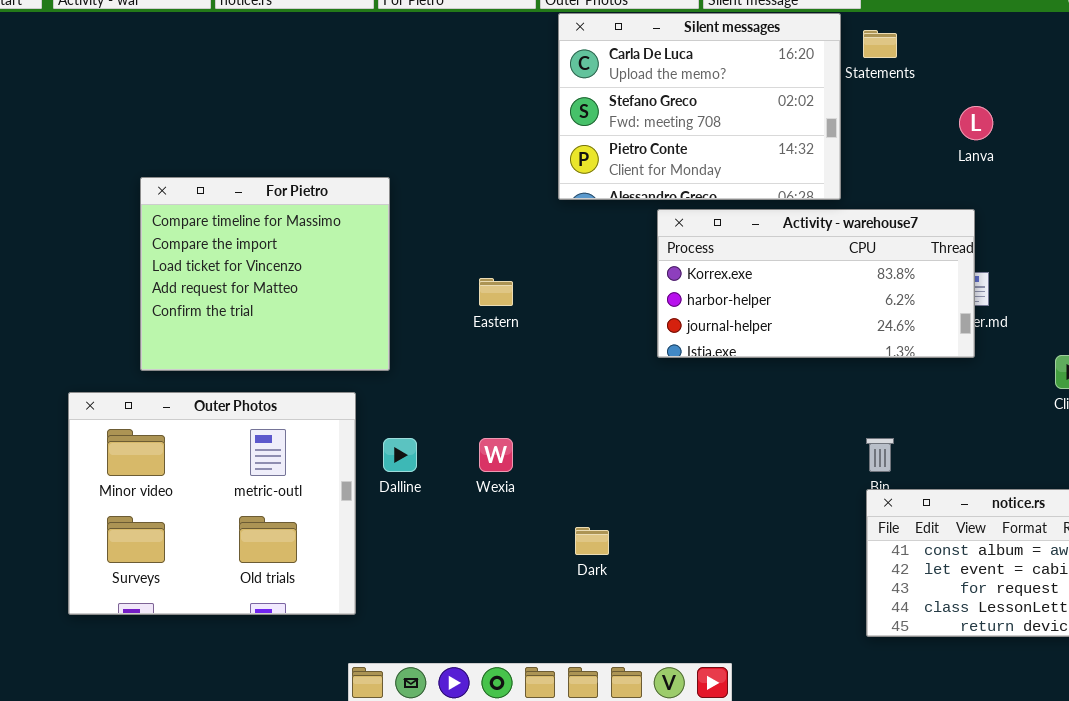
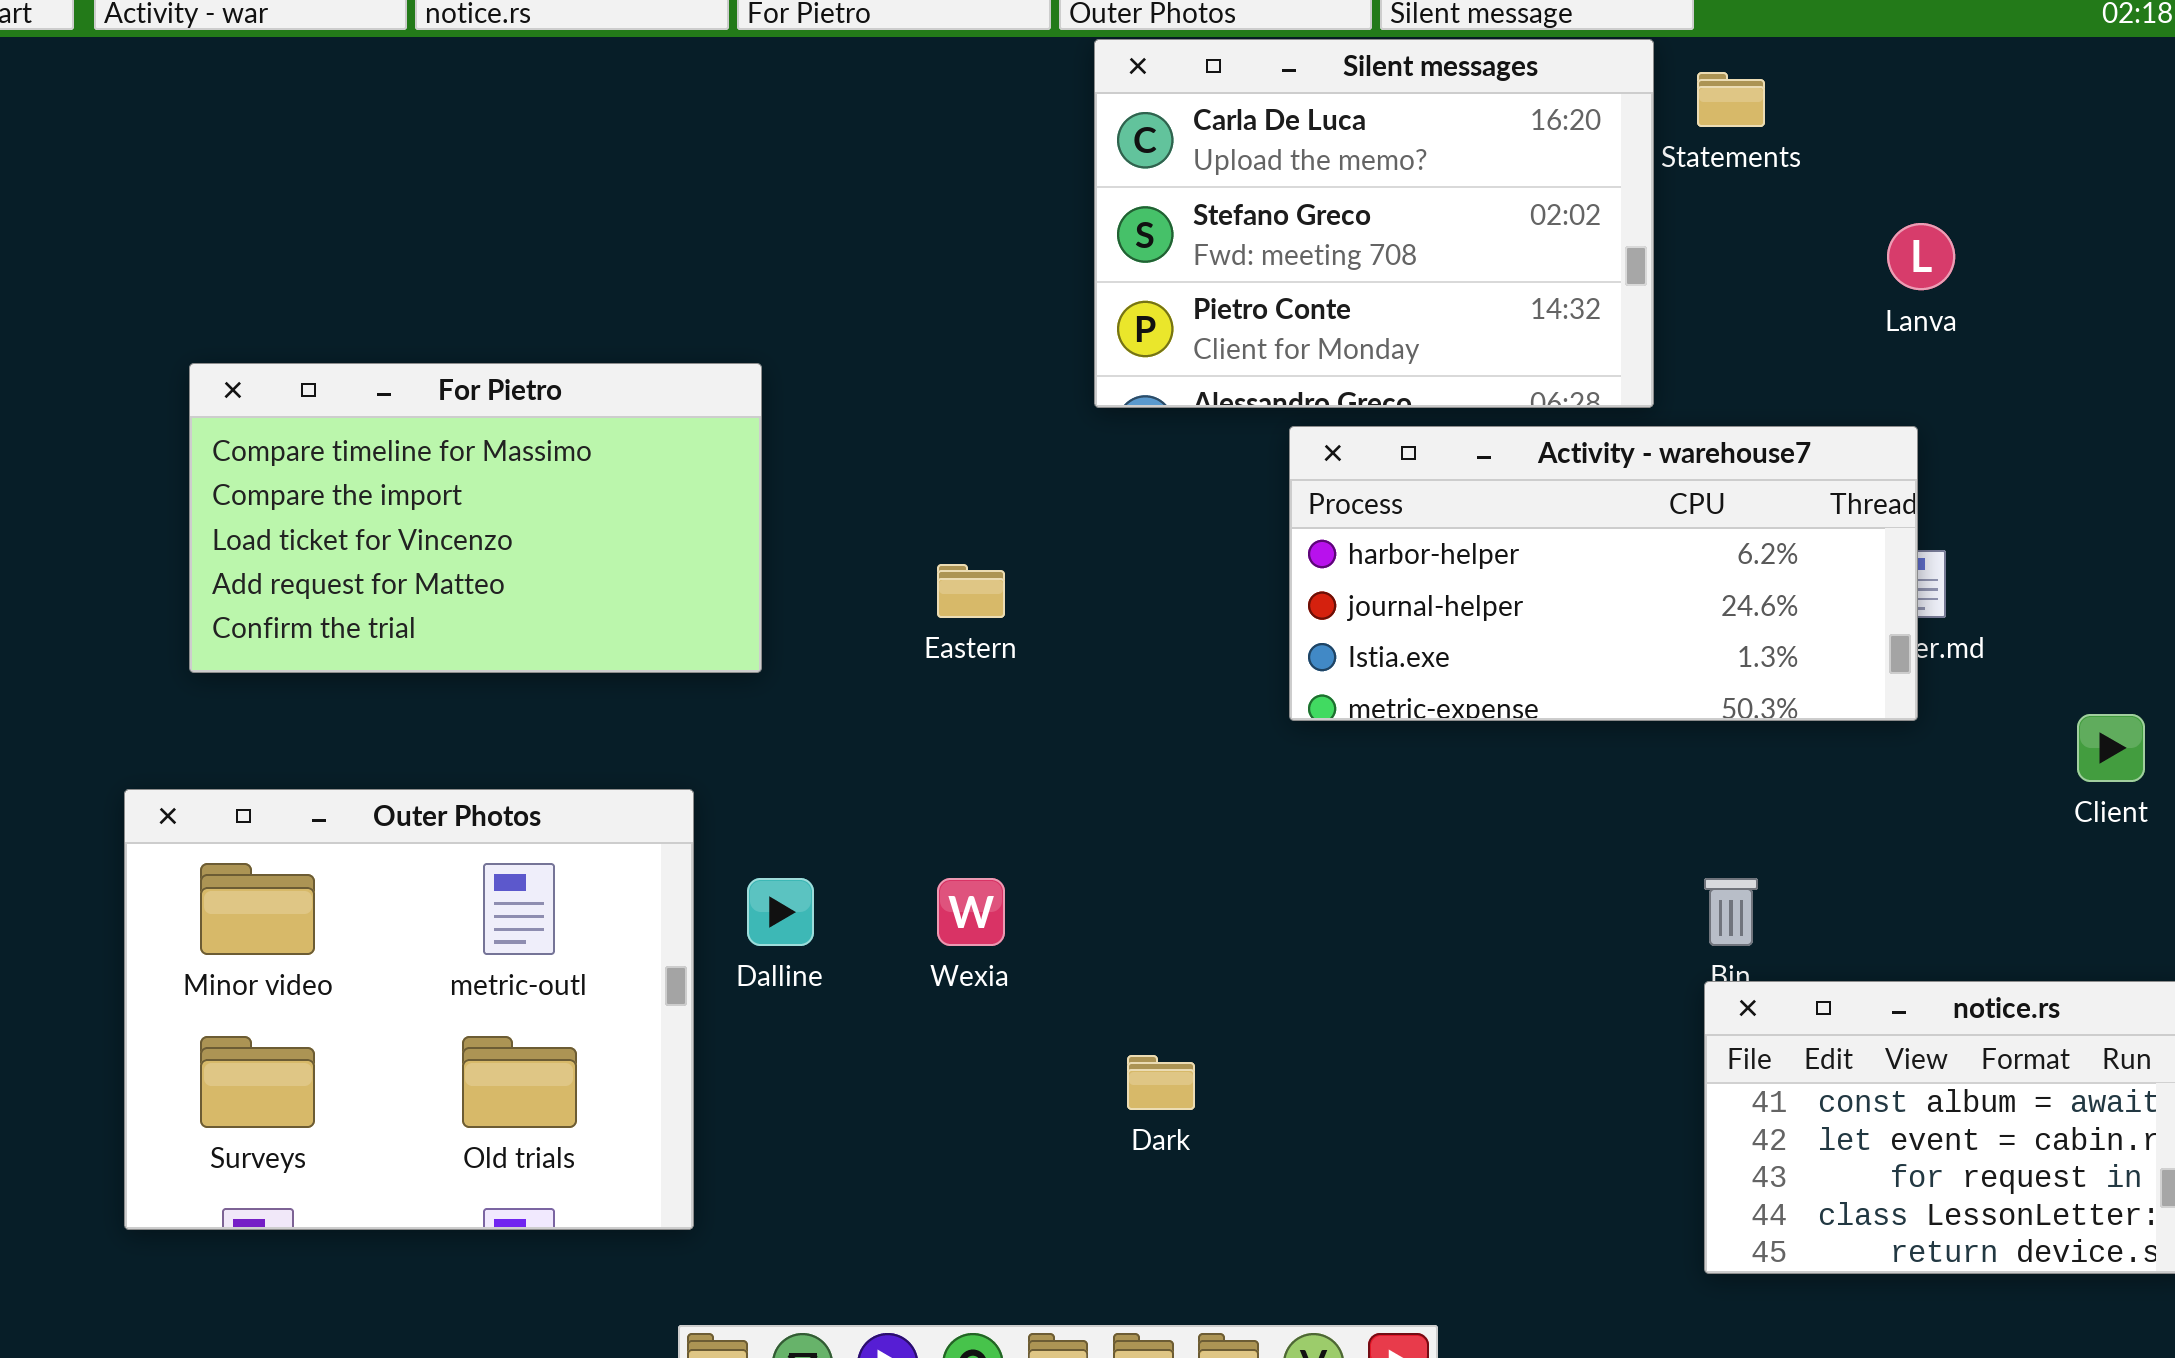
For Pietro: [140,177,390,371] -> [189,363,762,673], resized
Activity - warehouse7: [657,209,975,358] -> [1289,426,1918,721], scrolled down 1 row

